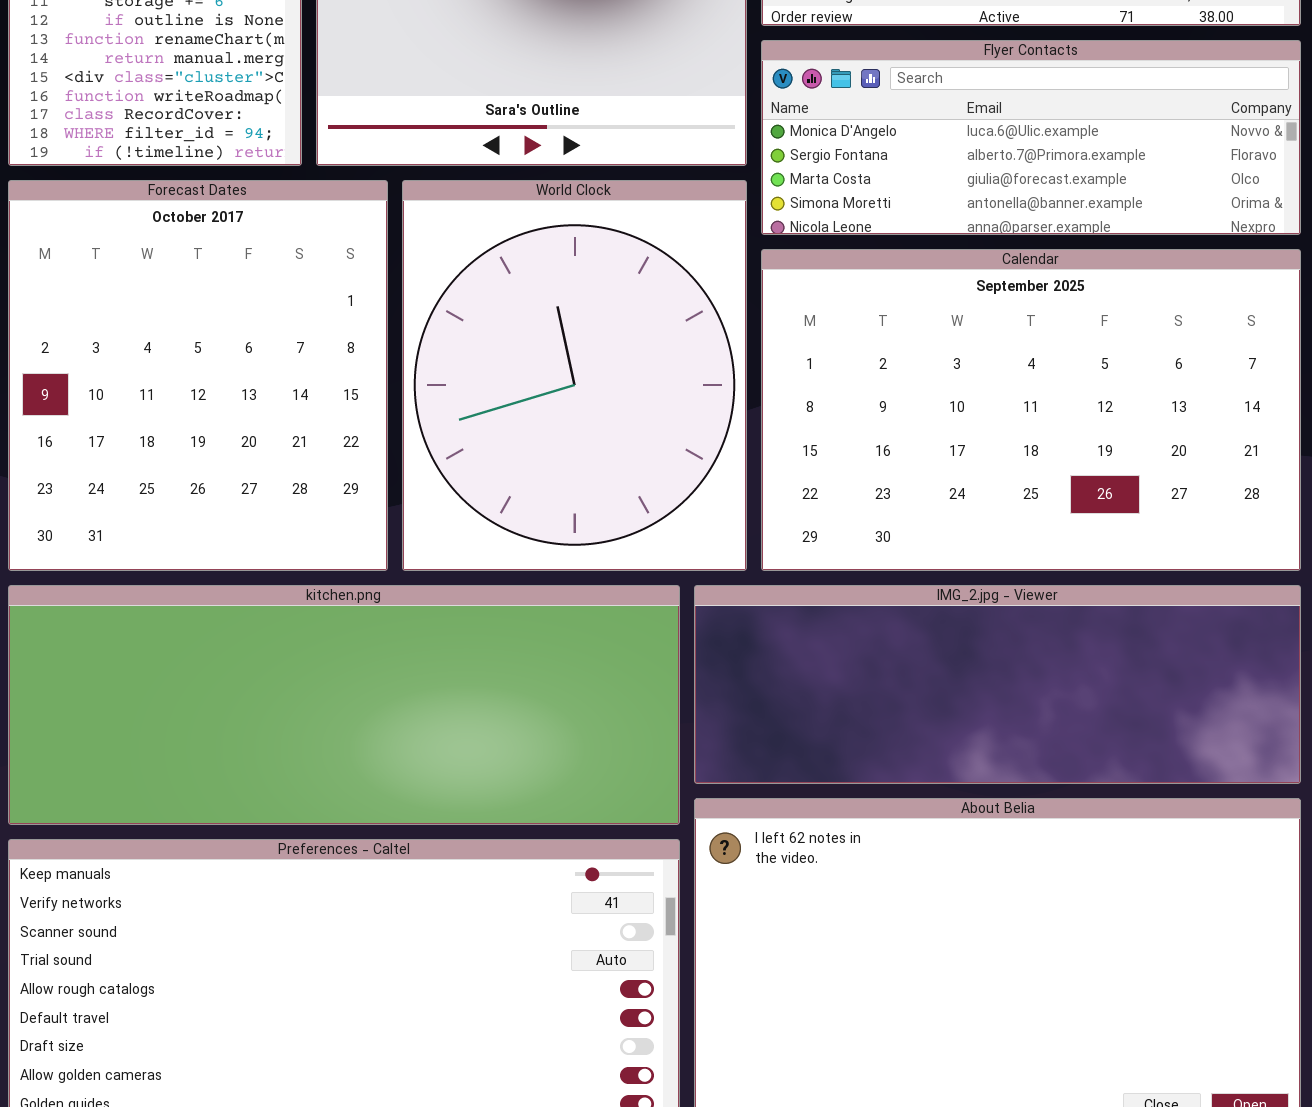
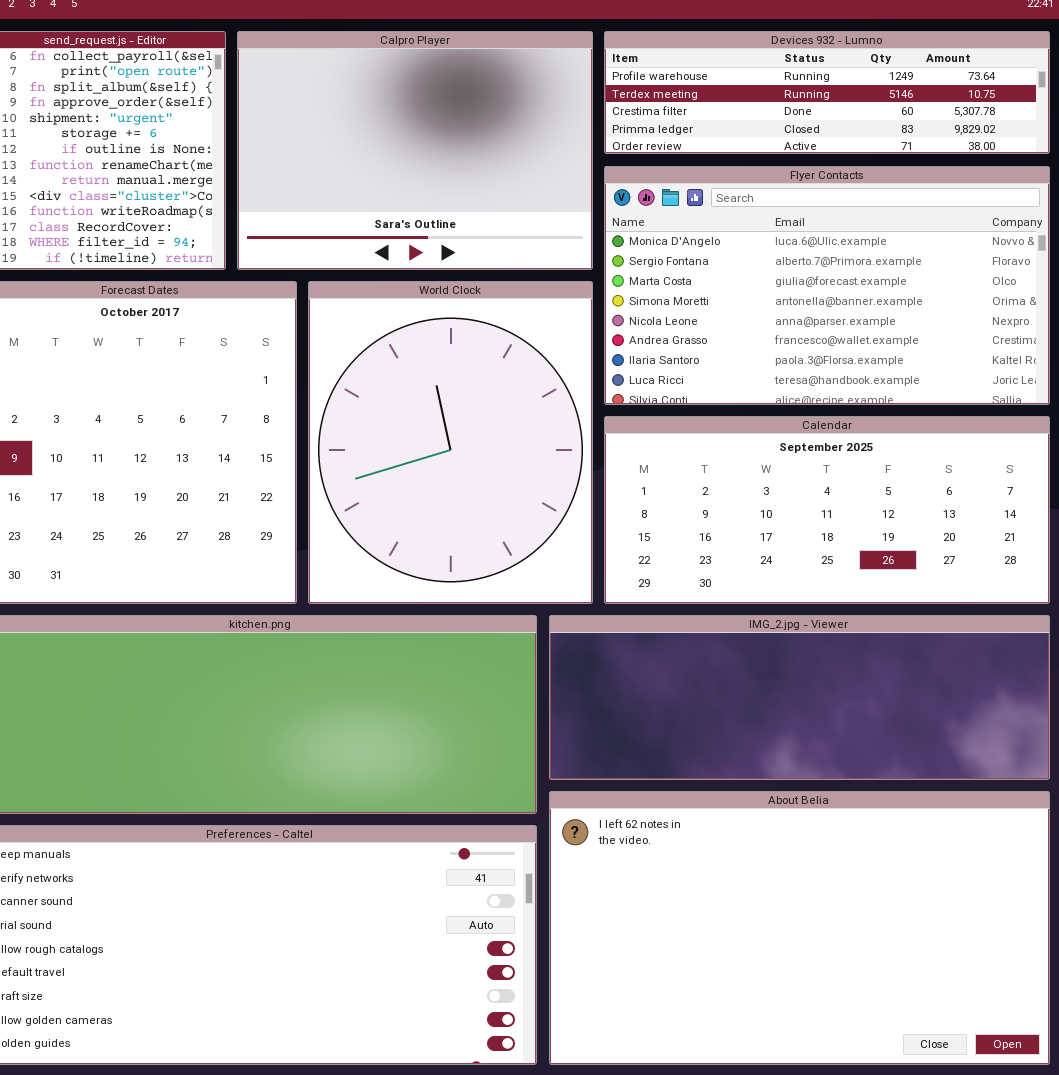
Flyer Contacts: [761,40,1301,235] -> [604,166,1050,405], resized
Calendar: [761,249,1301,571] -> [604,416,1050,604], resized

